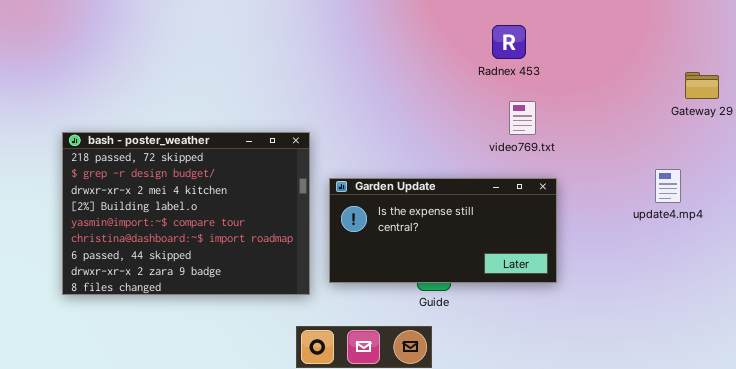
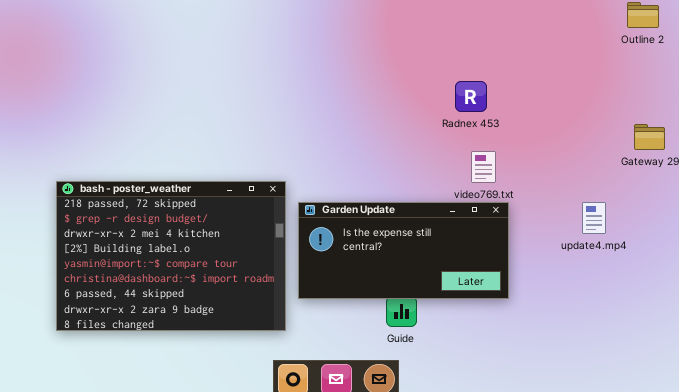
update4.mp4: [655,169,681,203] -> [582,202,606,234], moved
Garden Update: [329,178,557,283] -> [298,202,509,299], moved

